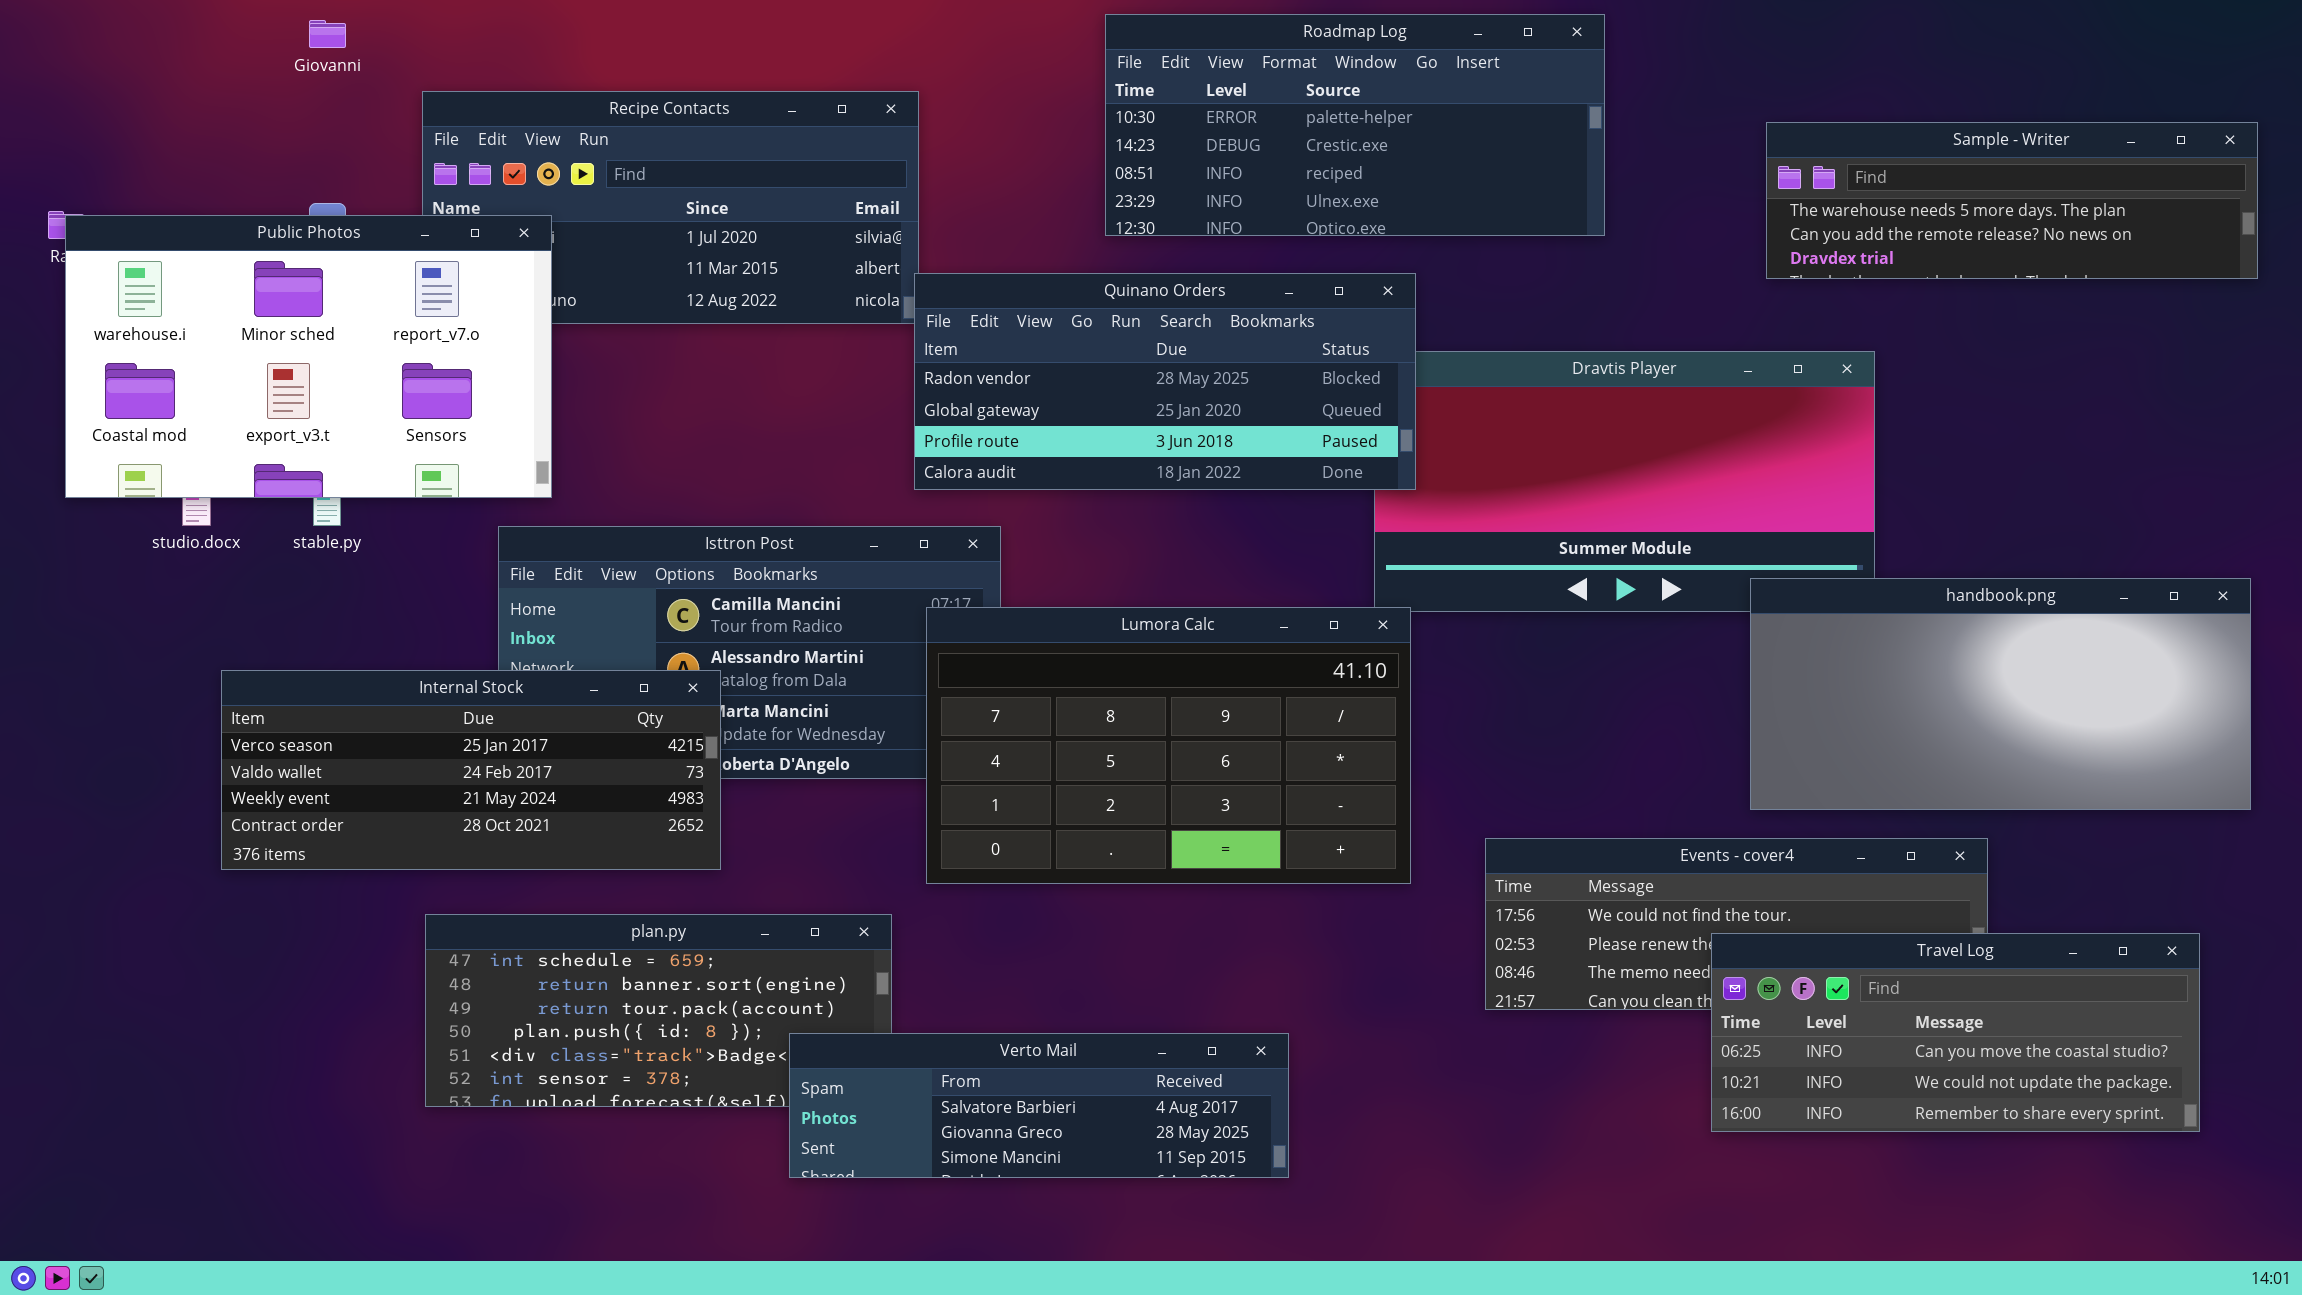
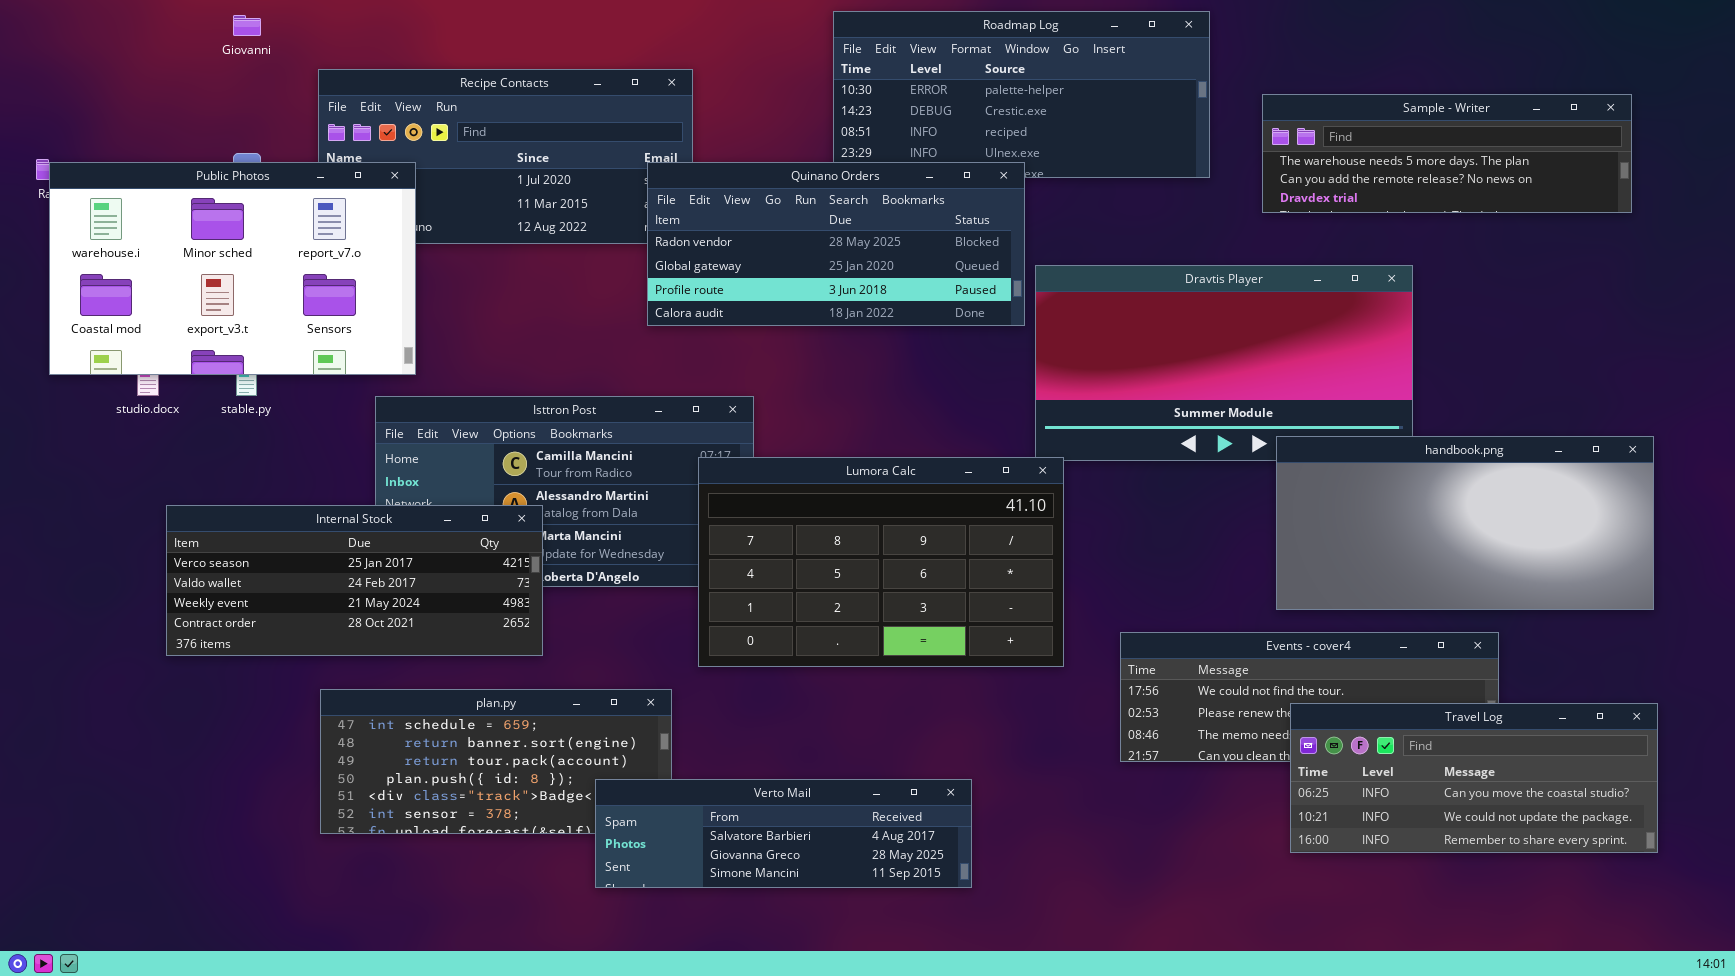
Sample - Writer: [1766,122,2258,279] -> [1262,94,1632,213], moved
Quinano Orders: [914,273,1416,490] -> [647,162,1025,326], moved
handbook.png: [1750,578,2251,810] -> [1276,436,1654,610], moved

